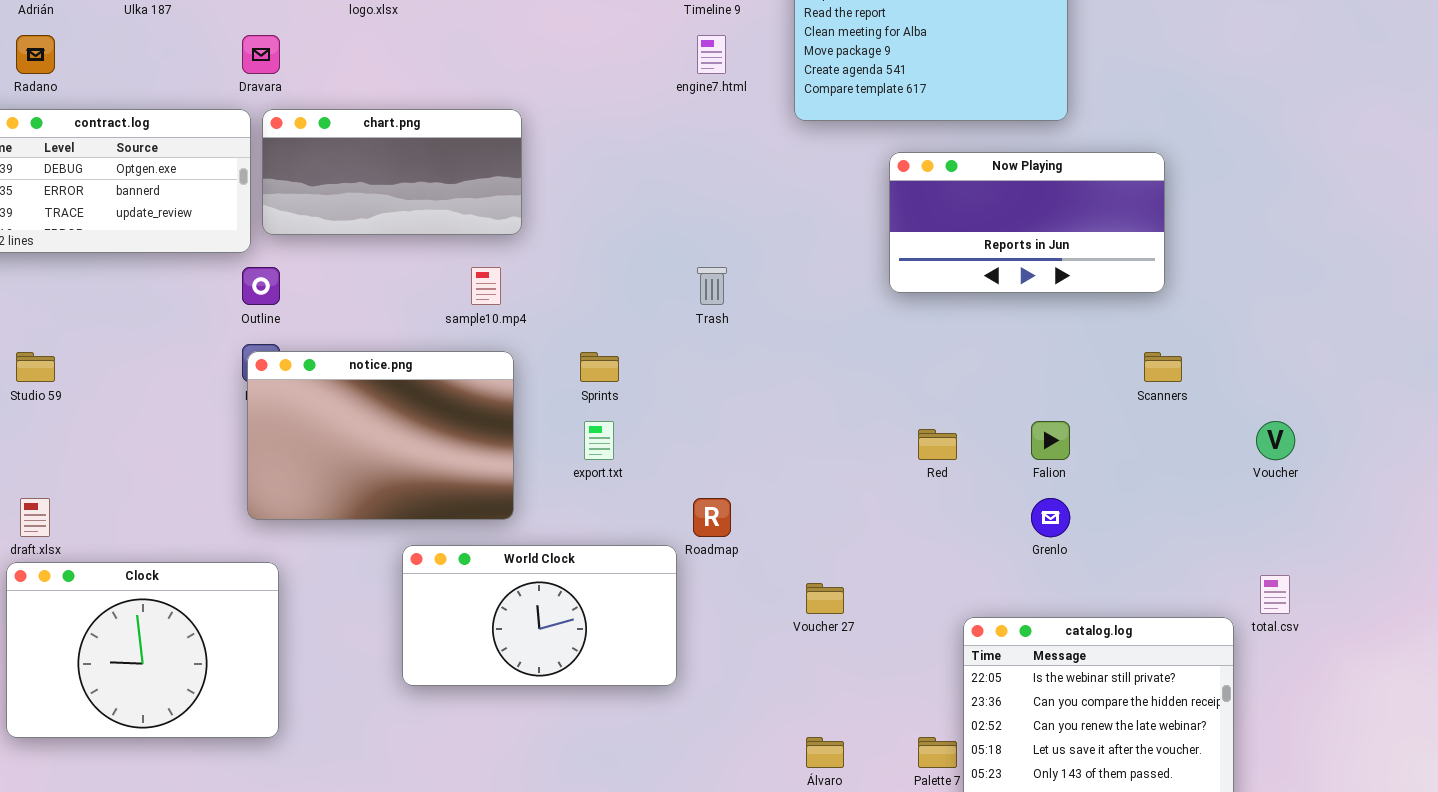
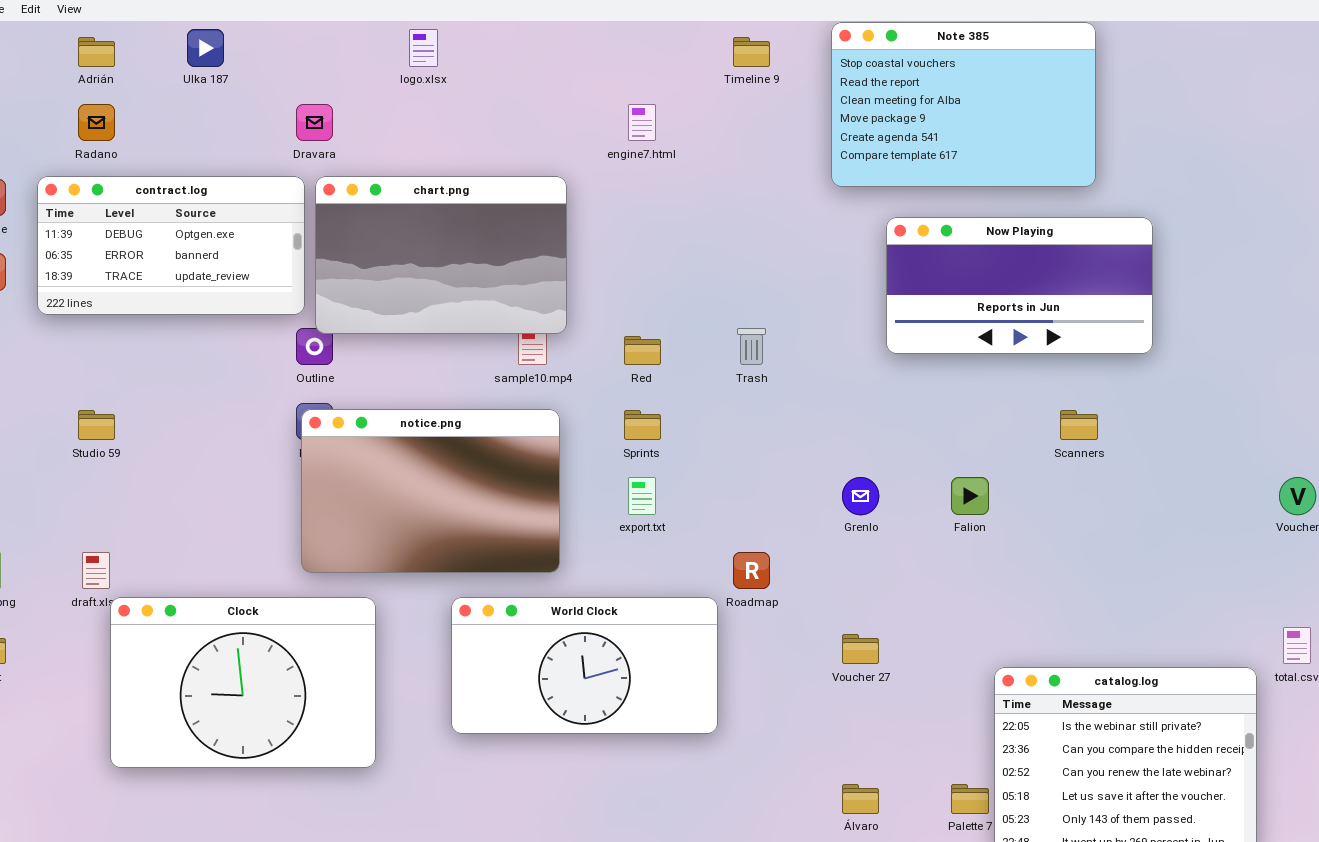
engine7.html: [697,35,726,74] -> [628,104,656,141], moved
chart.png: [262,109,522,235] -> [315,176,567,334], resized
Now Playing: [889,152,1165,293] -> [886,217,1153,354], moved
Scanners: [1144,352,1182,382] -> [1060,410,1098,440], moved
Falion: [1031,421,1070,460] -> [951,477,989,515], moved
Red: [918,429,957,460] -> [624,336,661,365], moved
Grenlo: [1031,498,1070,537] -> [842,477,879,515], moved
Clock: [6,562,279,738] -> [110,597,376,768], moved

